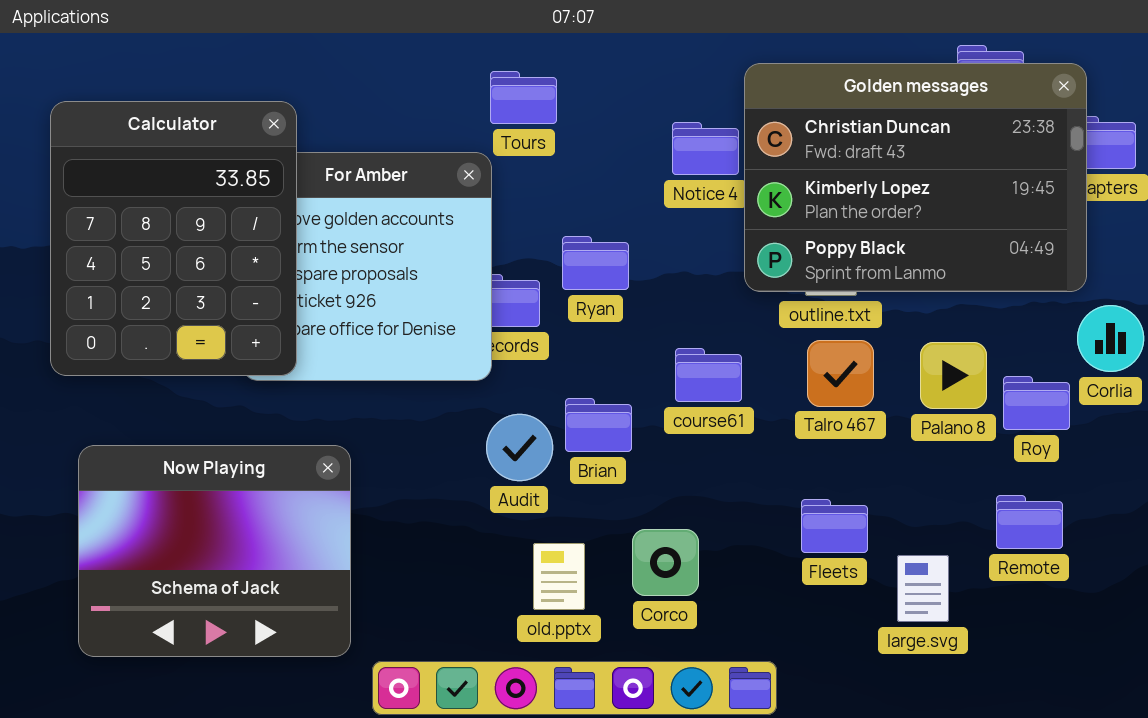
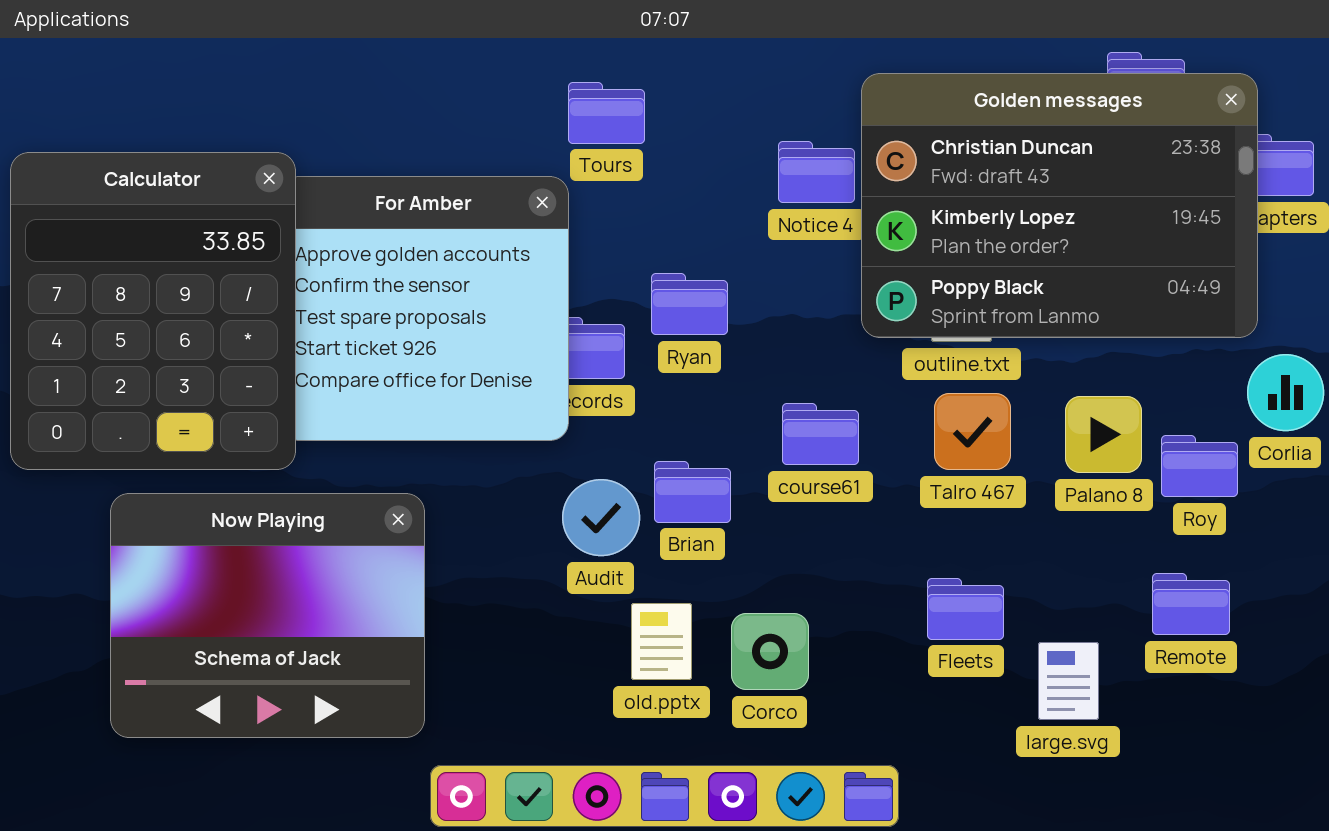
Calculator: [50,101,297,376] -> [10,152,296,470], moved
Now Playing: [78,445,351,657] -> [110,493,425,738], moved
old.pptx: [533,543,585,610] -> [631,603,692,680], moved

